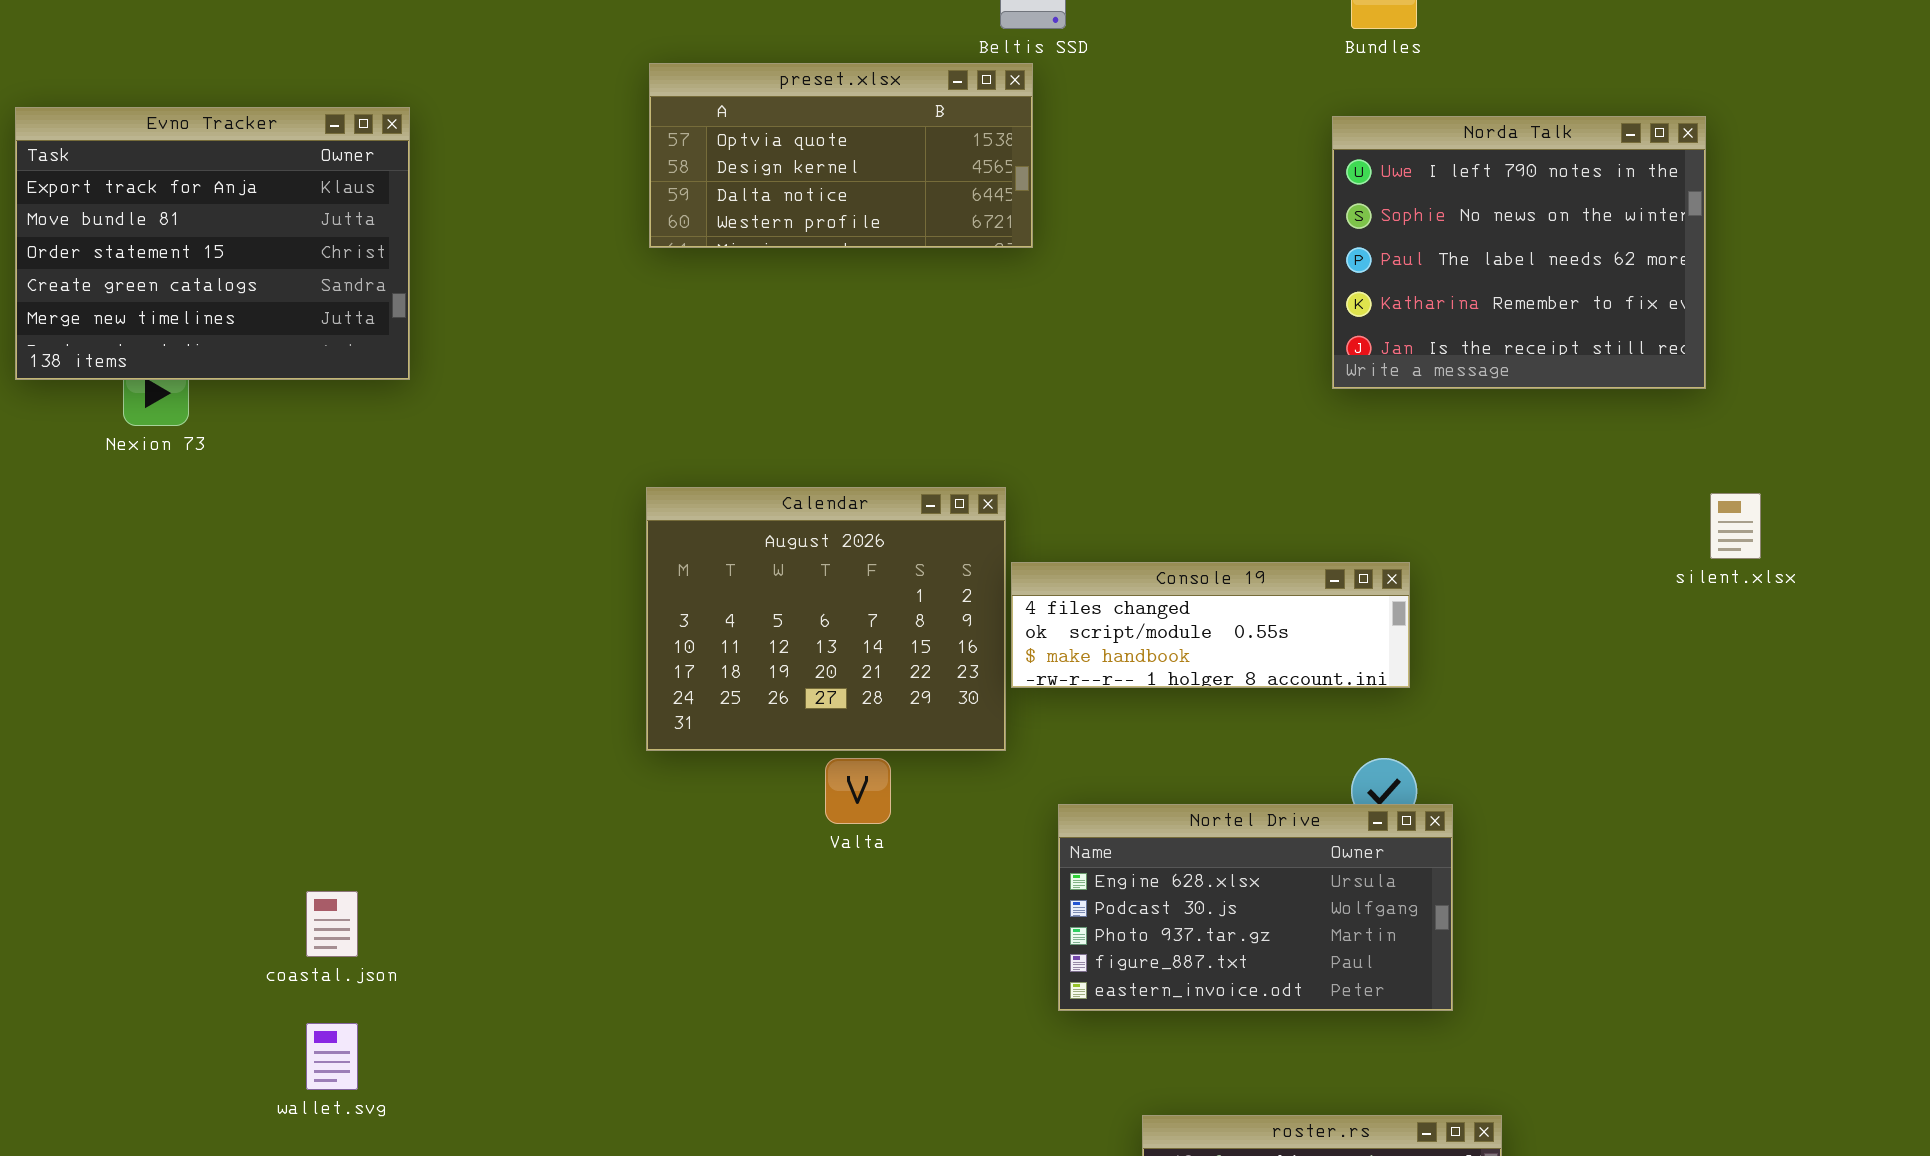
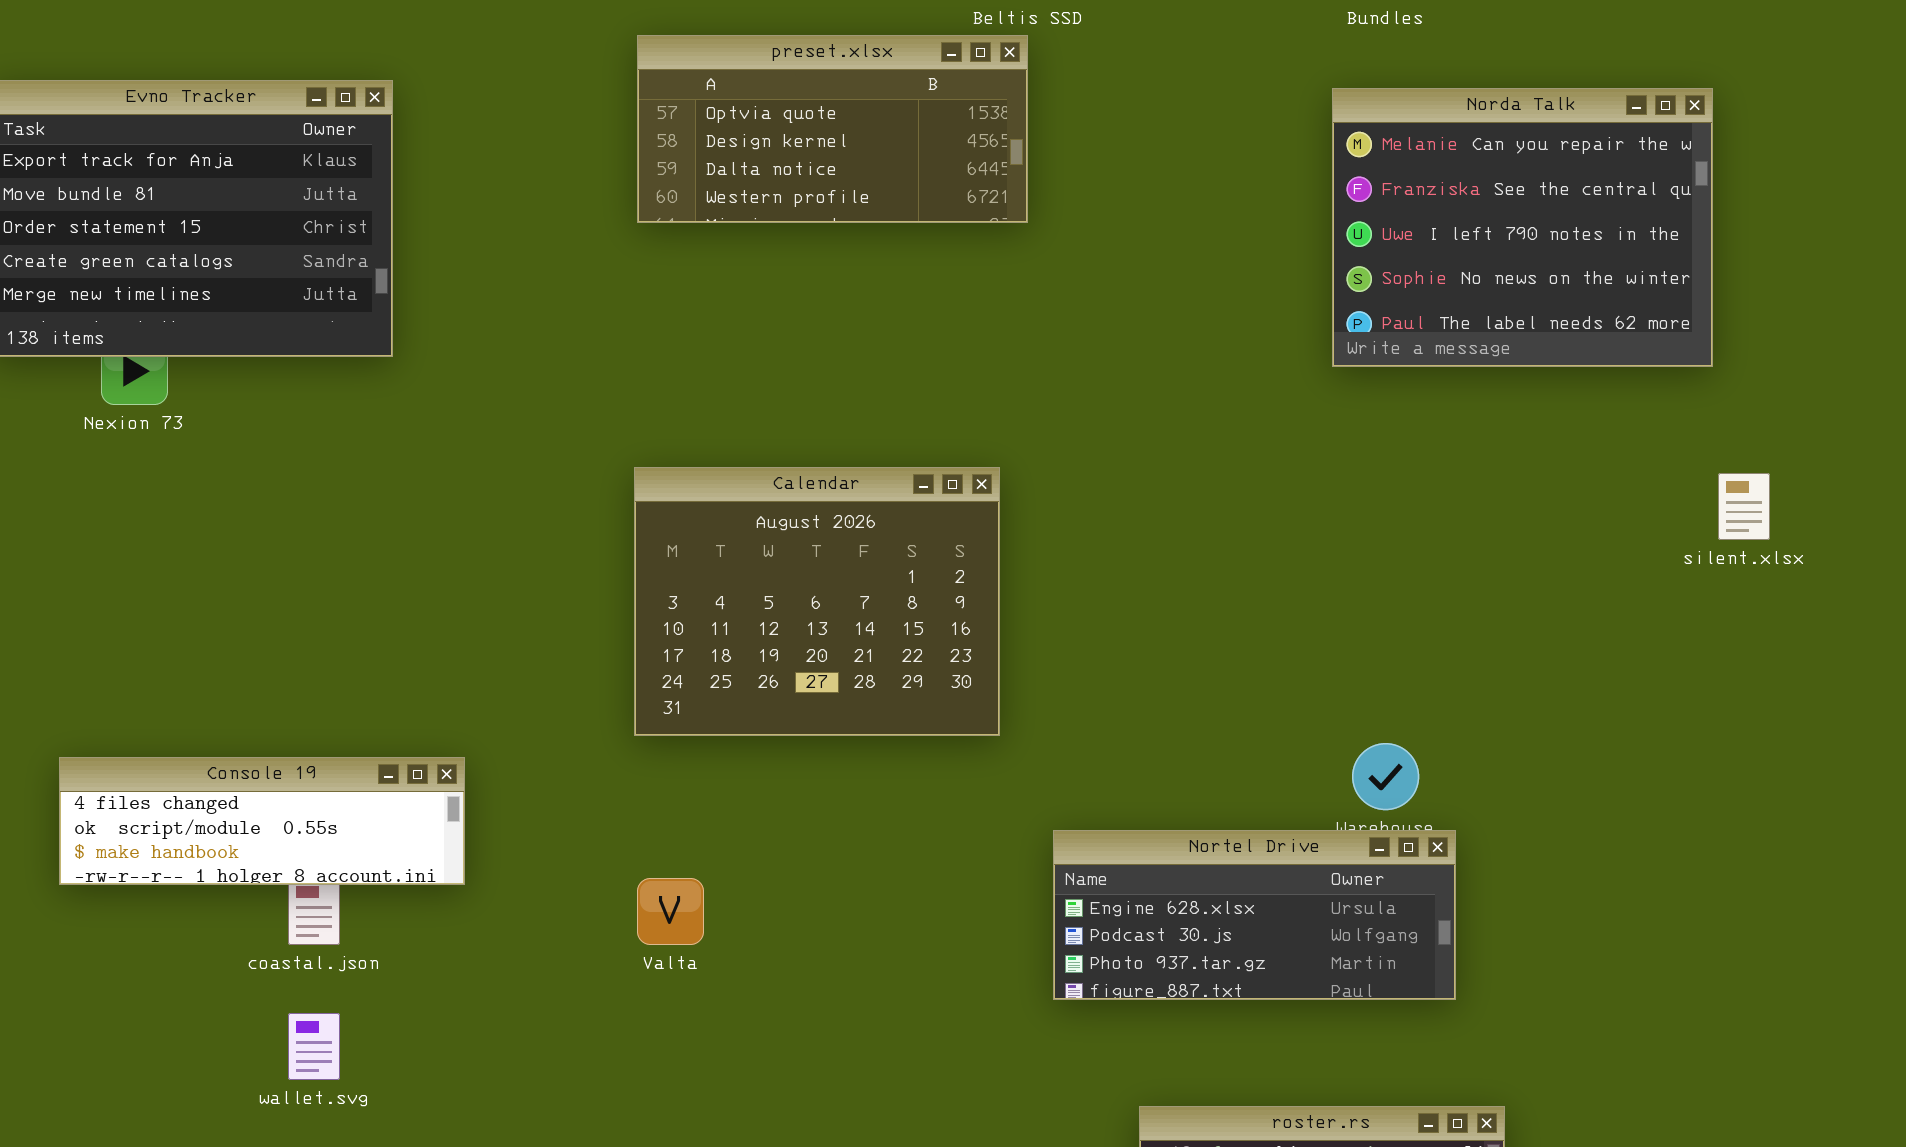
Norda Talk: [1332,116,1706,389] -> [1332,88,1713,367], scrolled up 2 rows
Console 19: [1011,562,1410,688] -> [59,757,465,885], moved
Valta: [825,758,891,824] -> [637,878,704,945], moved
Nortel Drive: [1058,804,1453,1011] -> [1053,830,1456,1000], resized

